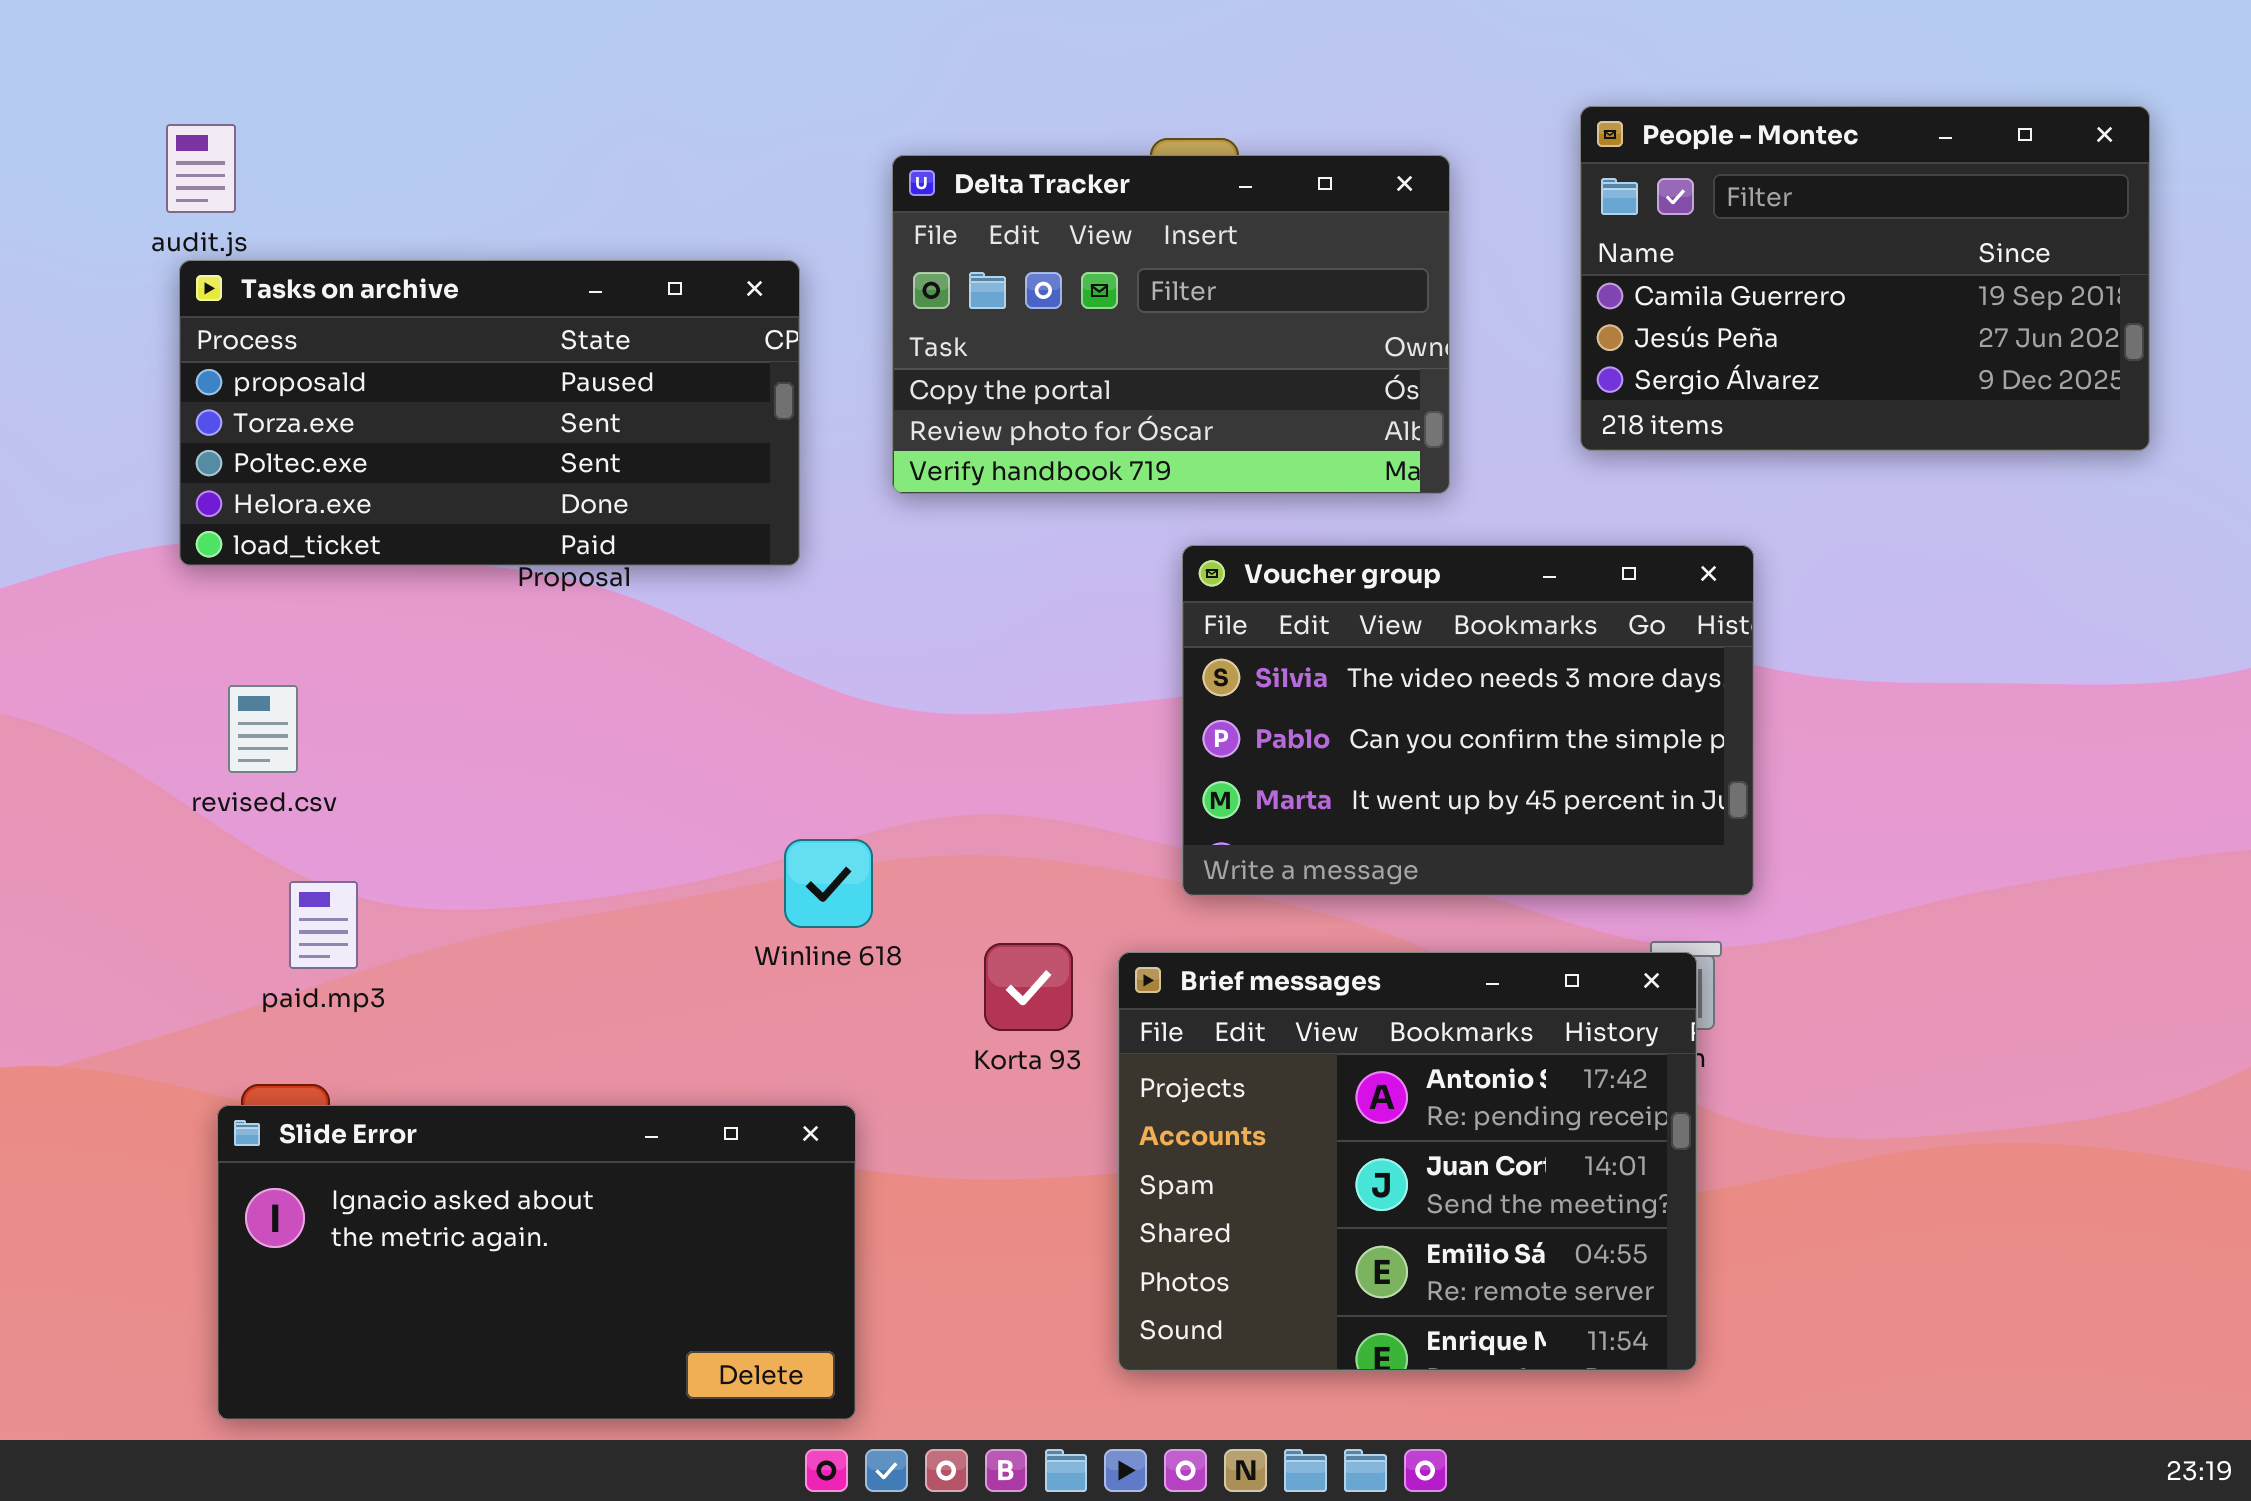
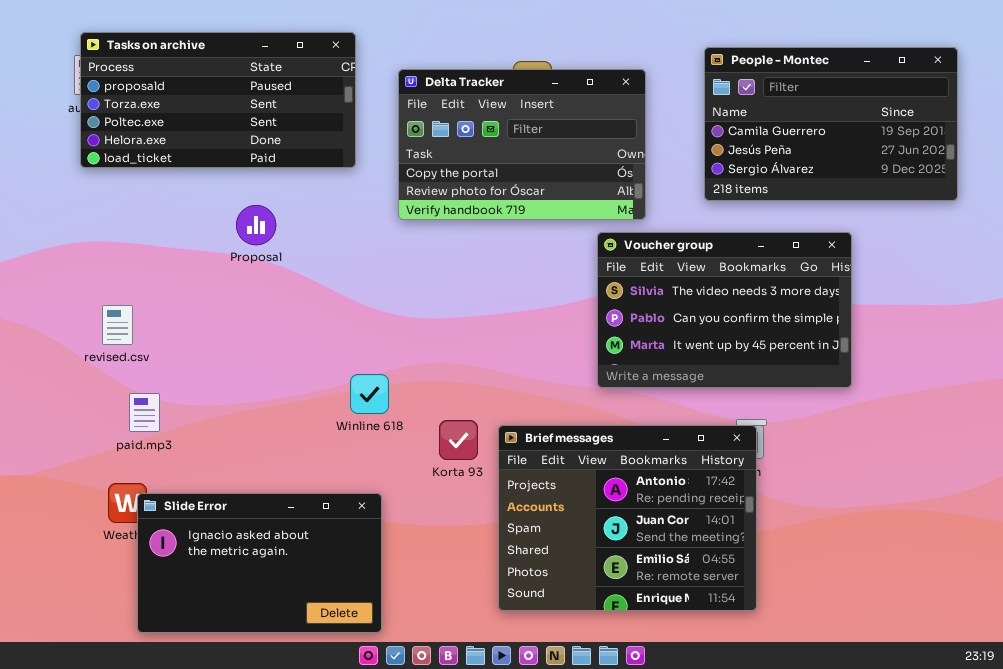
Tasks on archive: [179,260,800,566] -> [80,32,356,168], moved
Voucher group: [1182,545,1754,896] -> [597,232,852,388], moved
Slide Error: [217,1105,856,1420] -> [137,493,382,633], resized

